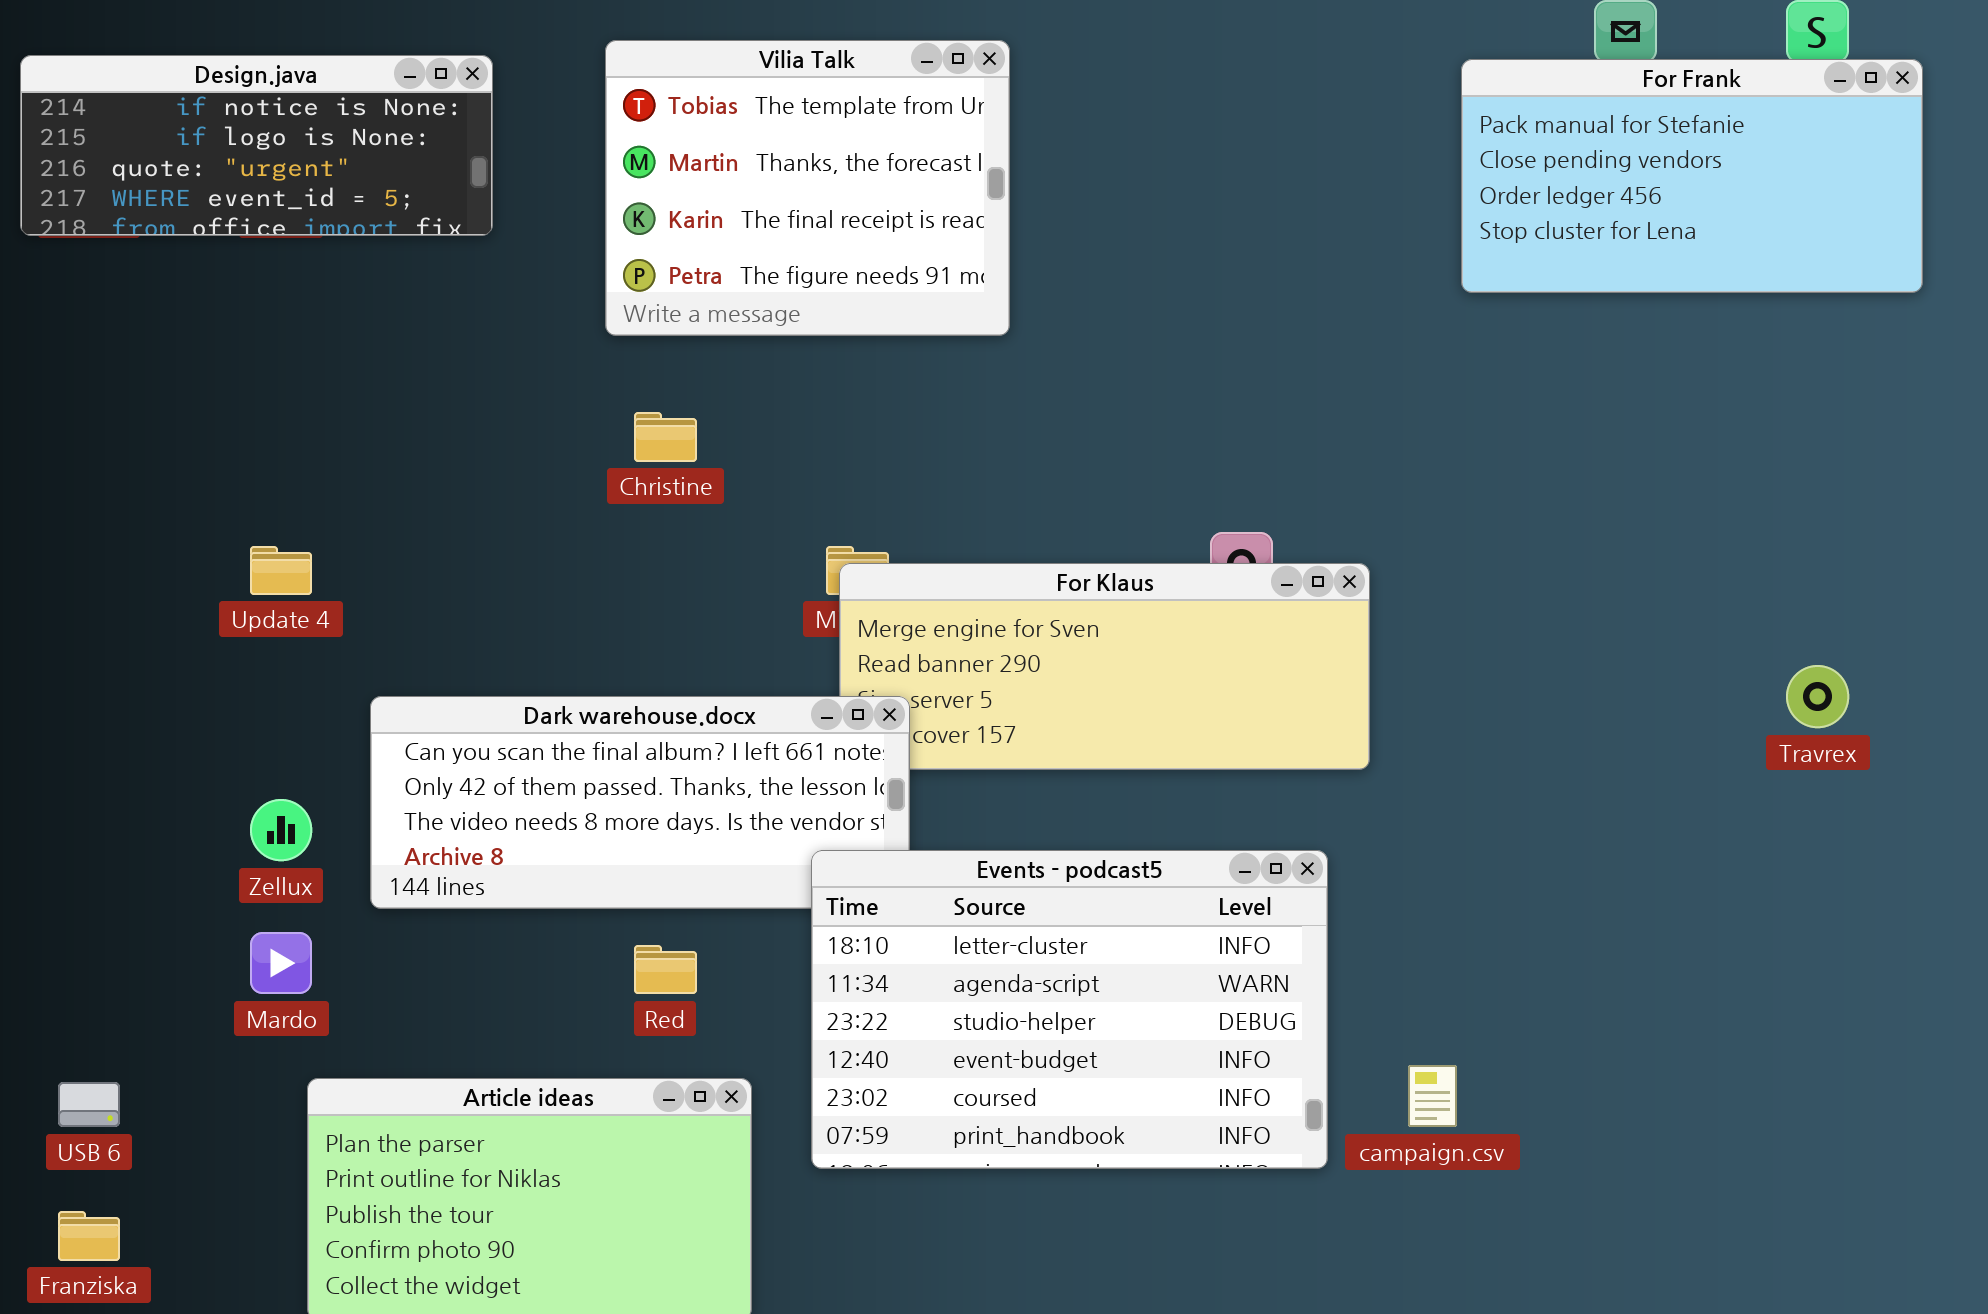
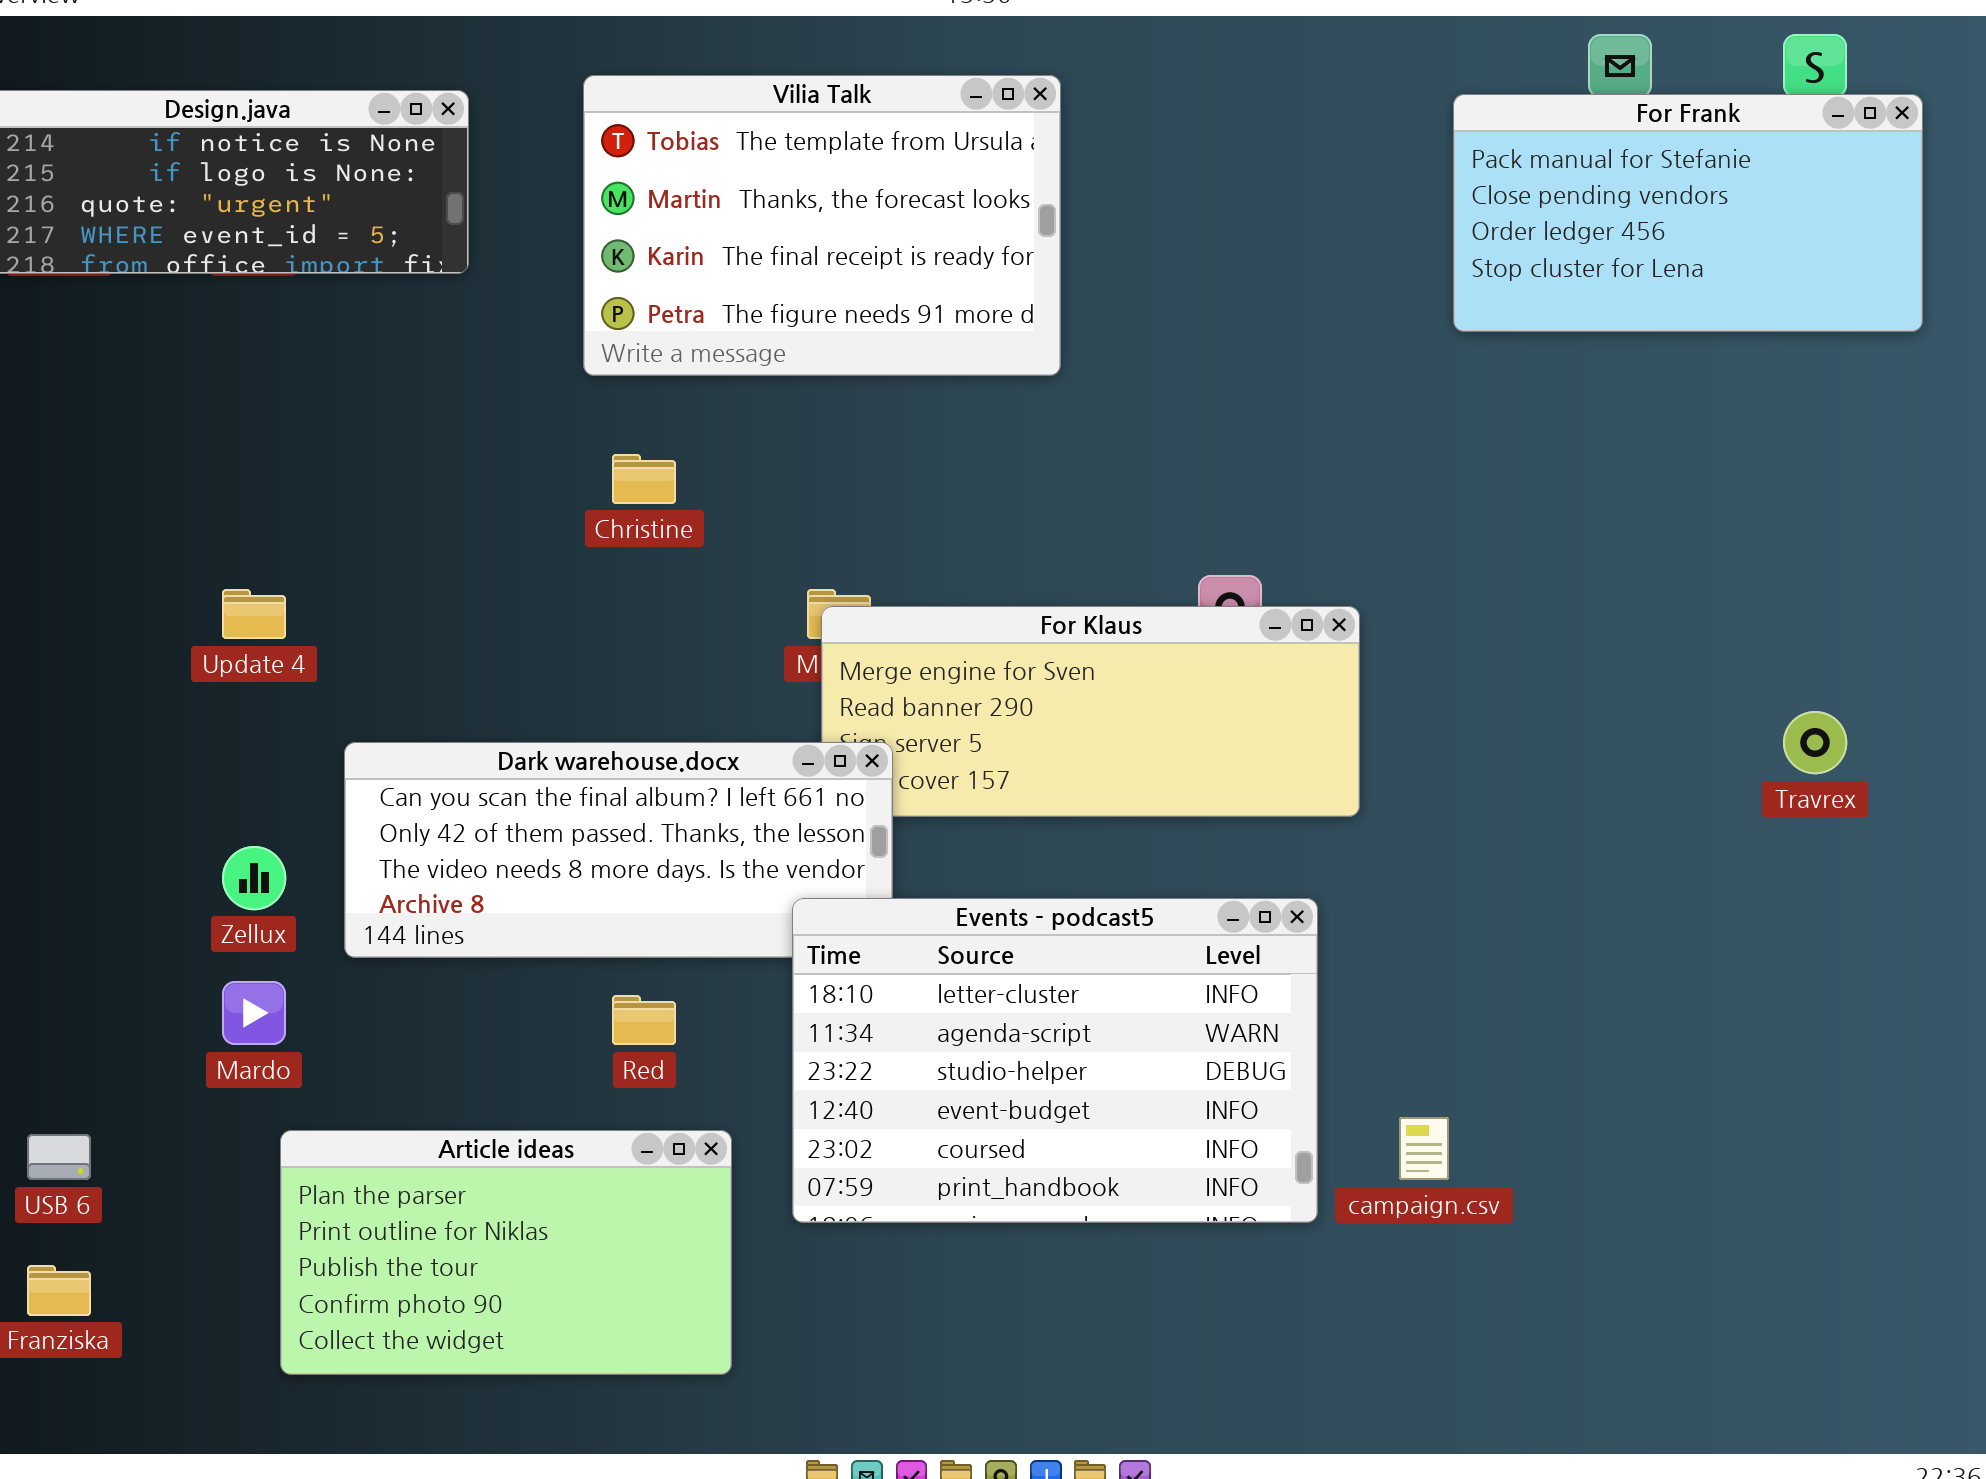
Vilia Talk: [605,40,1010,336] -> [583,75,1061,376], resized

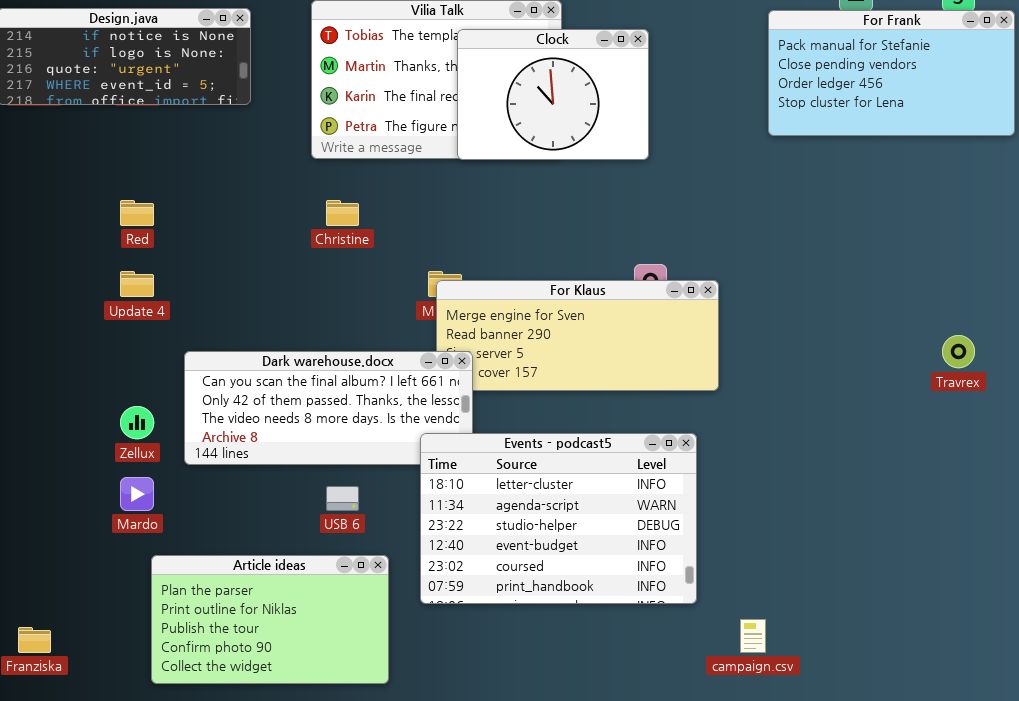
Clock: none -> [457,29,649,160], opened
Red: [612,995,676,1045] -> [120,200,154,226], moved
campaign.csv: [1399,1117,1449,1180] -> [740,619,766,653], moved
USB 6: [27,1134,91,1180] -> [326,486,359,511], moved

